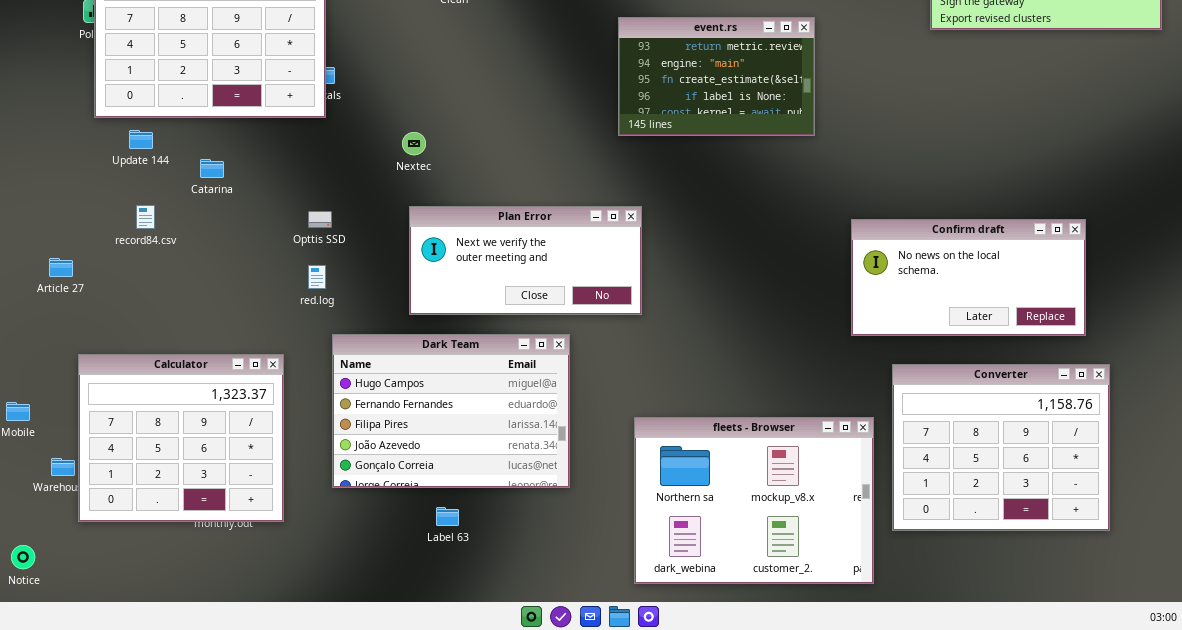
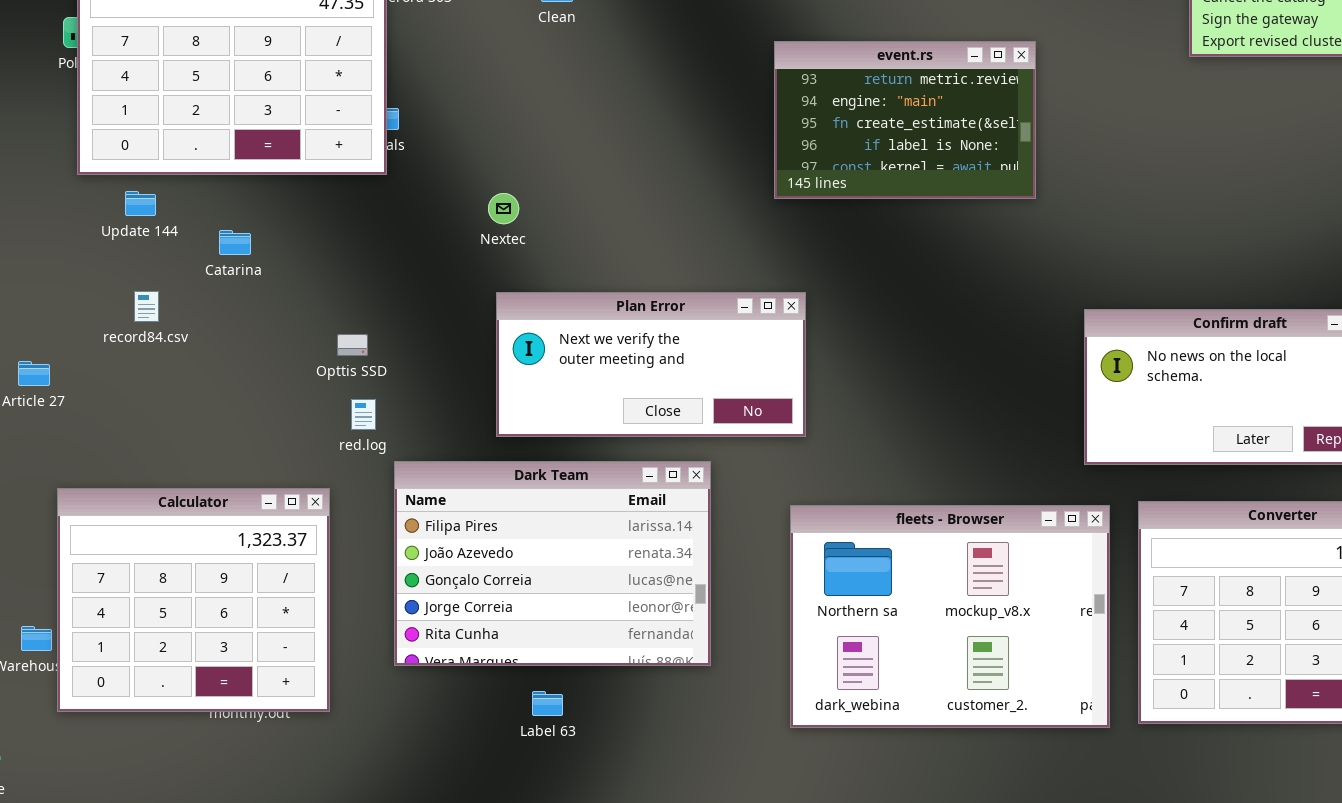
Opttis SSD: [308,211,332,228] -> [337,334,368,356], moved
red.log: [308,265,326,289] -> [351,399,376,430], moved
Dark Team: [332,334,570,488] -> [394,461,711,666], scrolled down 2 rows
fleets - Browser: [634,417,874,584] -> [790,505,1110,728], moved

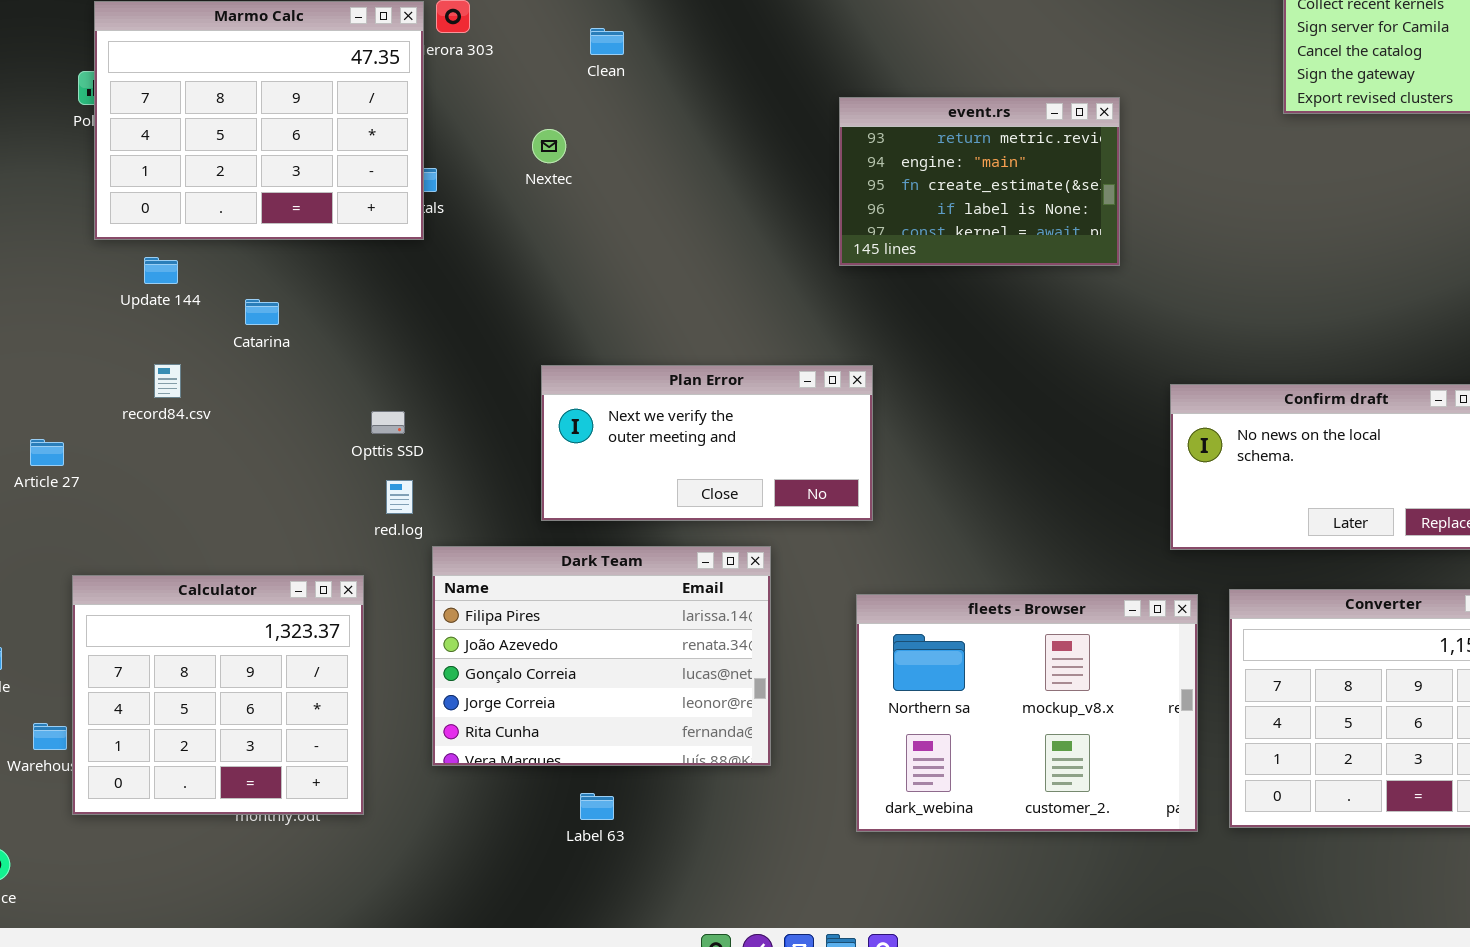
Nextec: [488,193,519,224] -> [532,129,566,163], moved

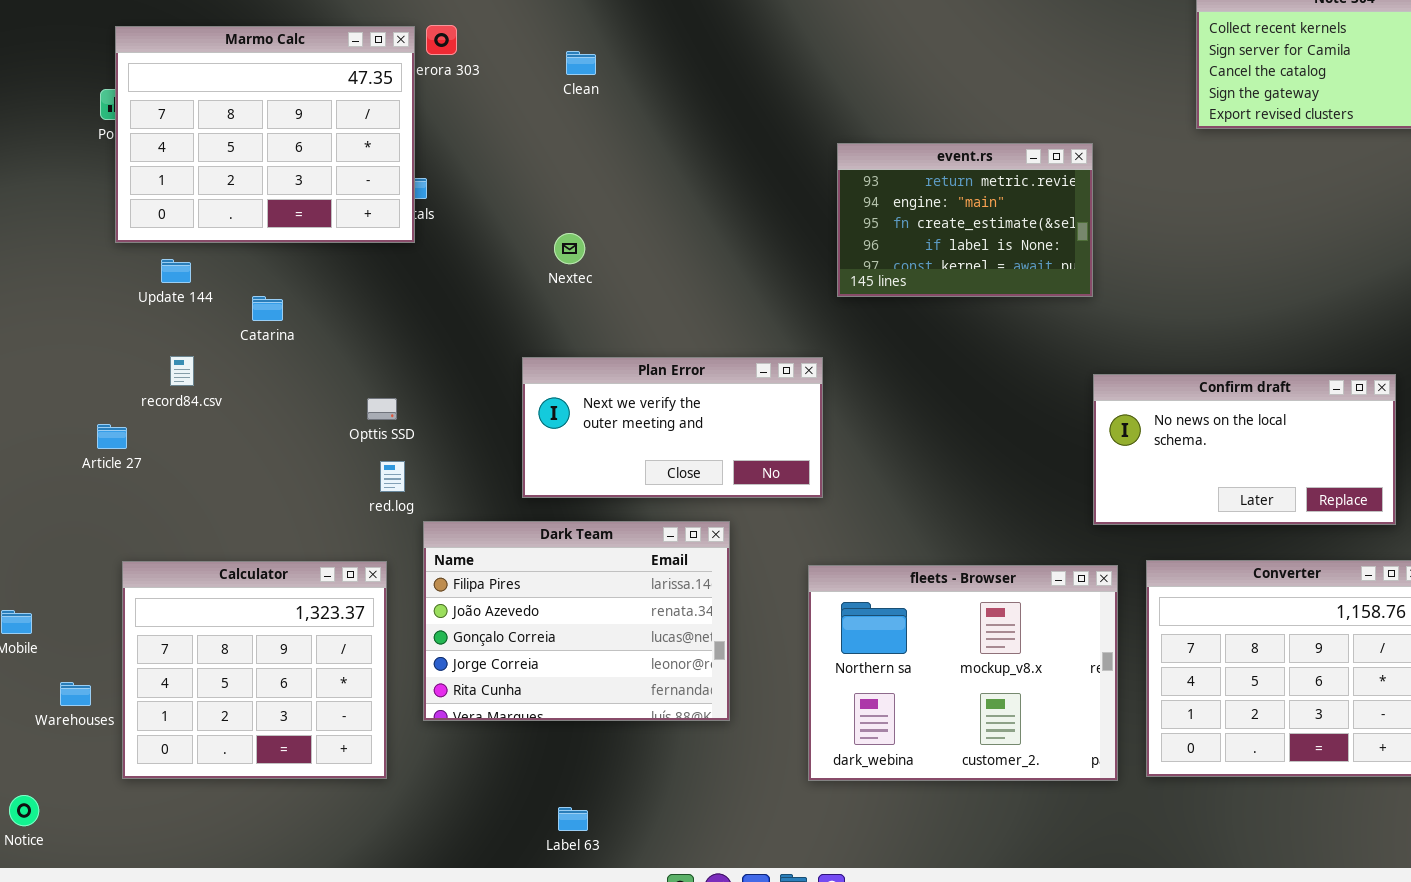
event.rs: [839,97,1120,266] -> [837,143,1093,297], moved
Nextec: [532,129,566,163] -> [554,233,585,264], moved
Article 27: [30,439,64,466] -> [97,424,127,449], moved
Calculator: [72,575,364,815] -> [122,561,387,779], moved
Label 63: [580,793,614,820] -> [558,807,588,831], moved

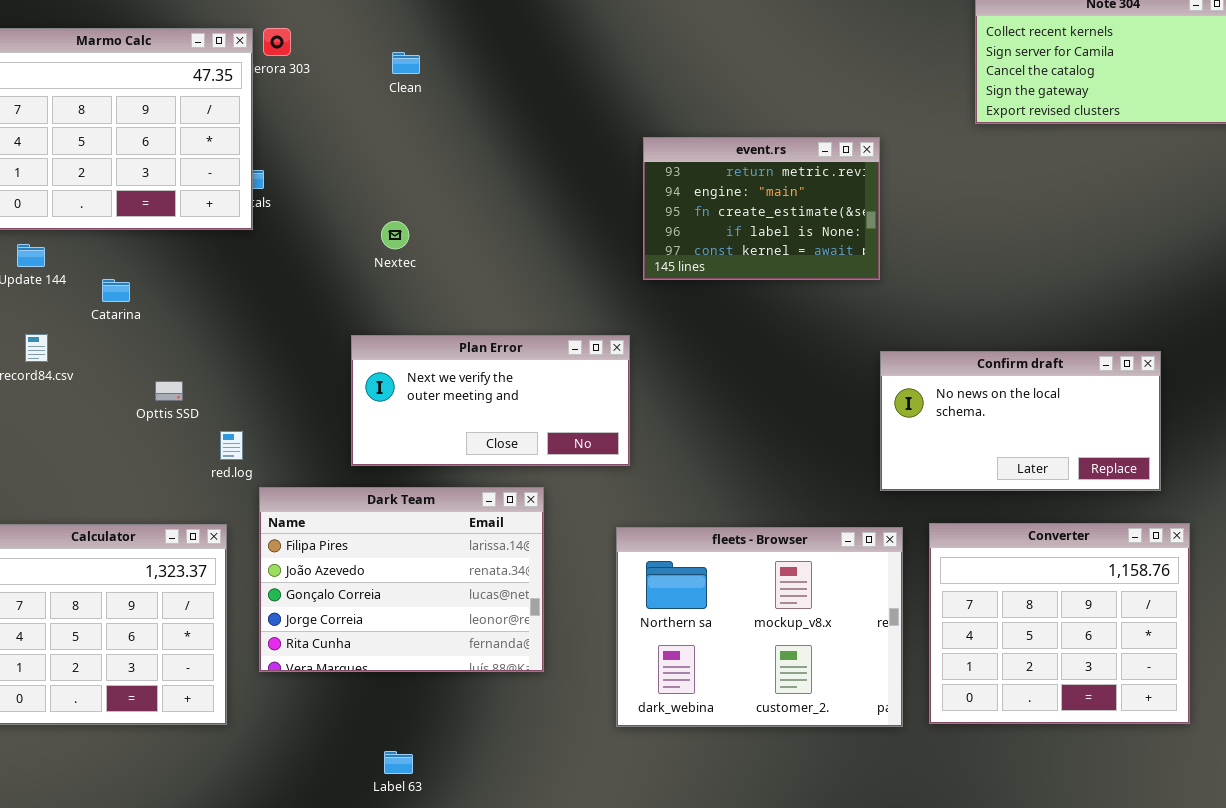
Opttis SSD: [367,398,397,420] -> [155,381,183,401], moved

